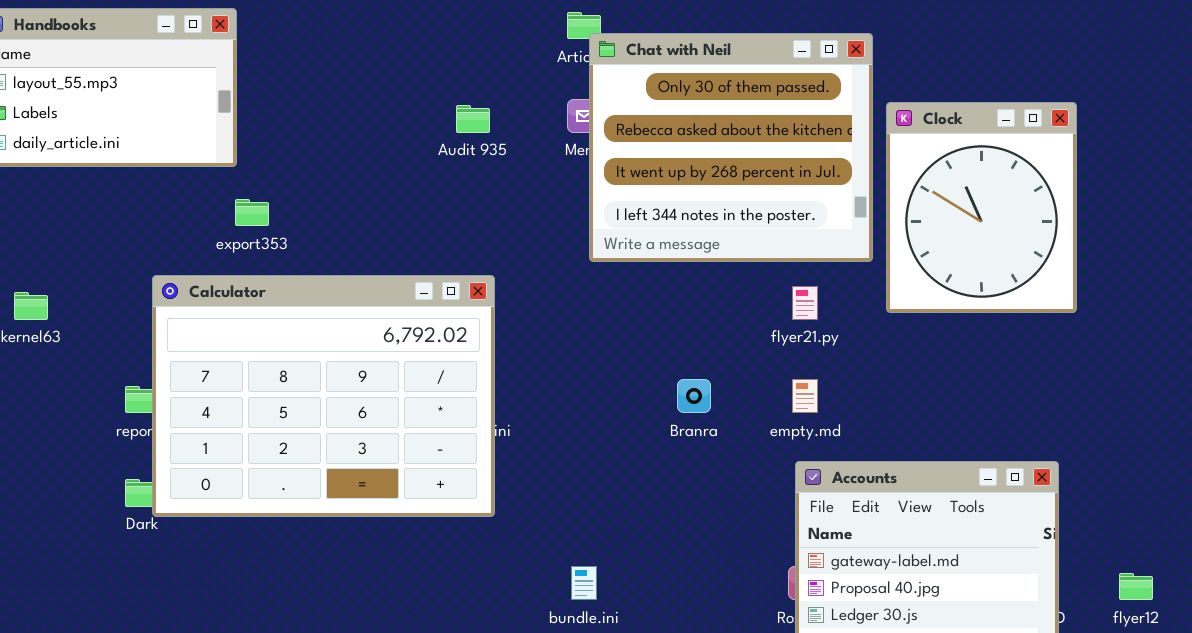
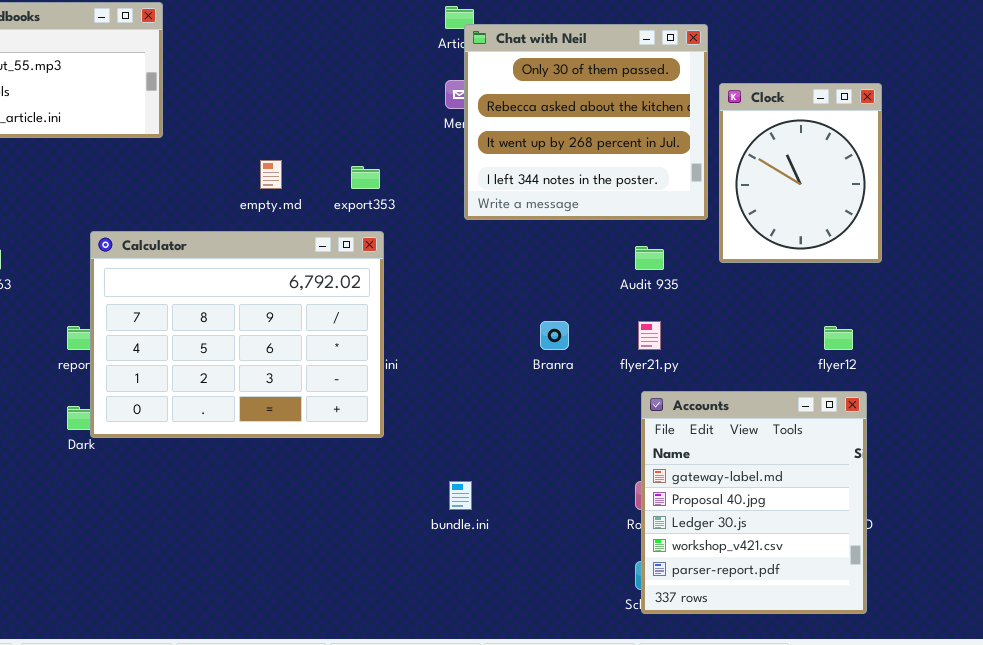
Audit 935: [456,105,490,133] -> [635,246,664,270], moved
export353: [235,199,269,226] -> [351,166,380,189], moved
flyer21.py: [792,286,818,320] -> [638,321,661,350], moved
empty.md: [792,379,818,413] -> [260,160,282,189], moved
flyer12: [1119,573,1153,600] -> [824,326,853,350], moved

